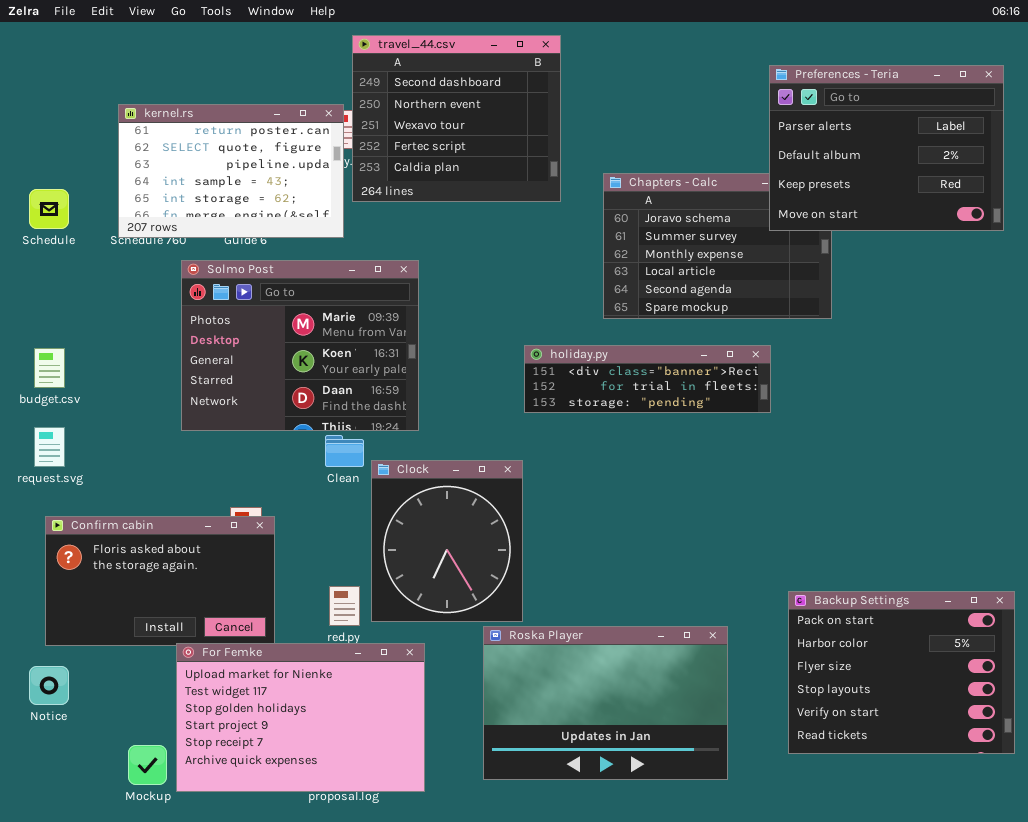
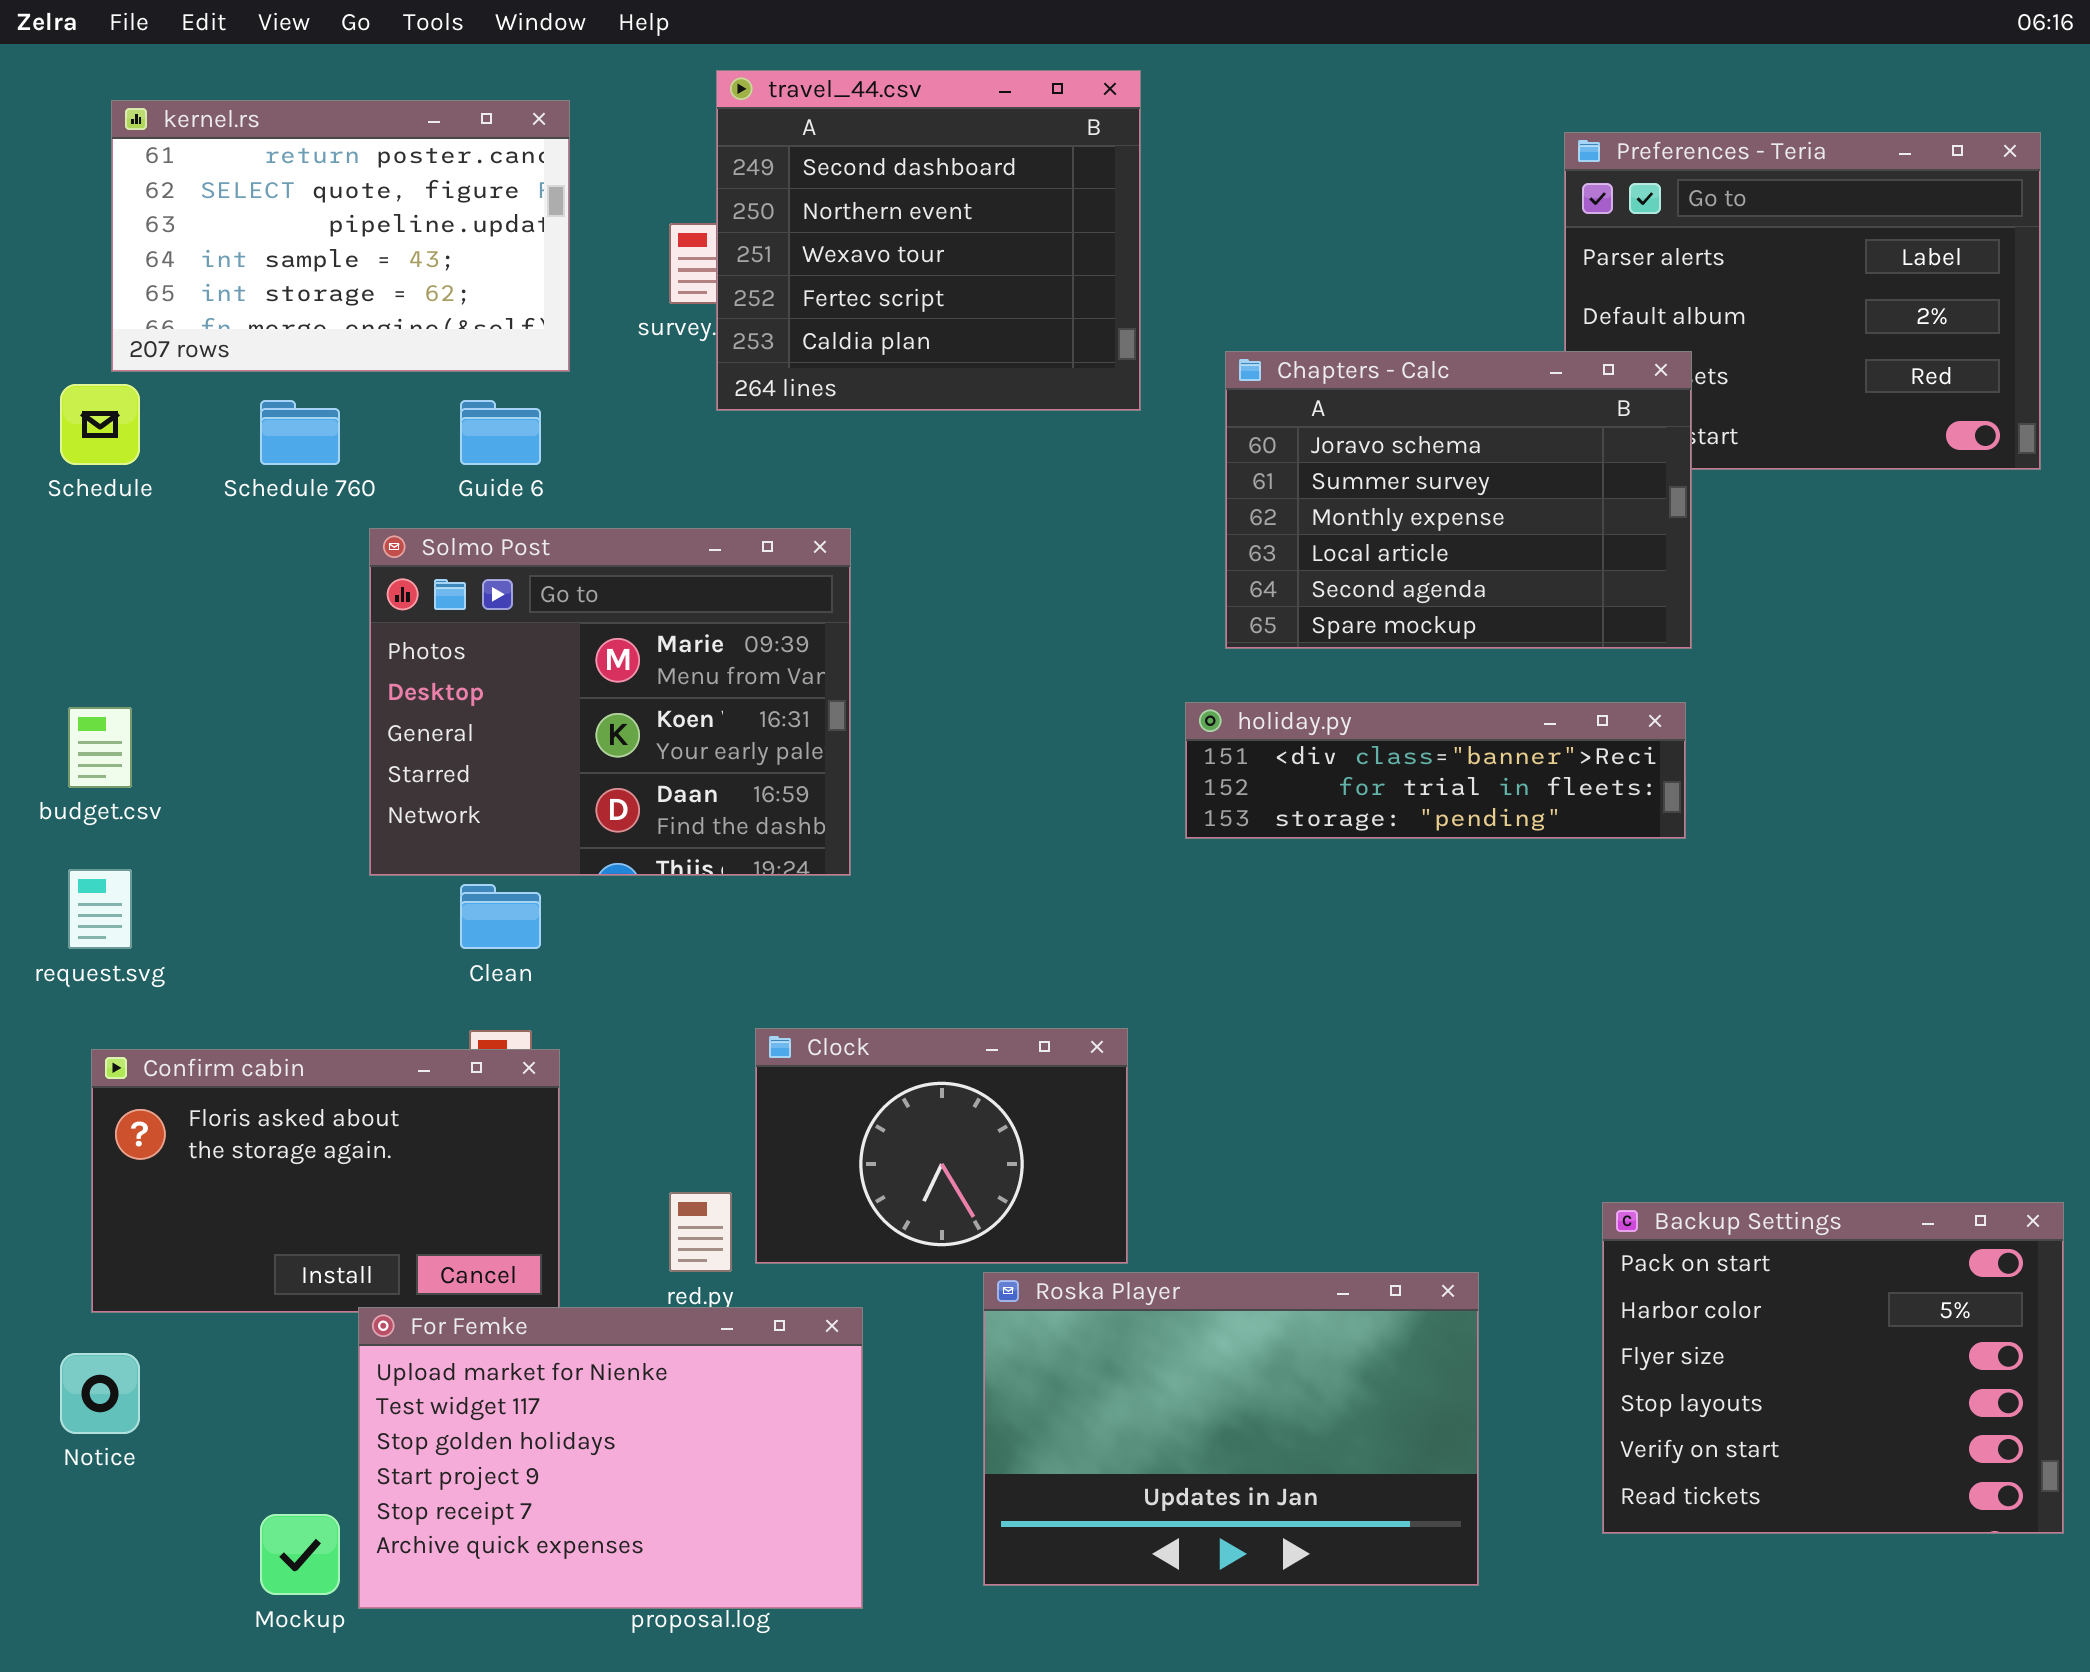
kernel.rs: [118,104,344,238] -> [111,100,570,372], moved
Chapters - Calc: [603,173,832,319] -> [1225,351,1692,649], raised
holiday.py: [524,345,771,413] -> [1185,702,1686,839], moved
Clean: [325,435,364,467] -> [460,884,541,949], moved
Clock: [371,460,523,622] -> [755,1028,1128,1264], resized

